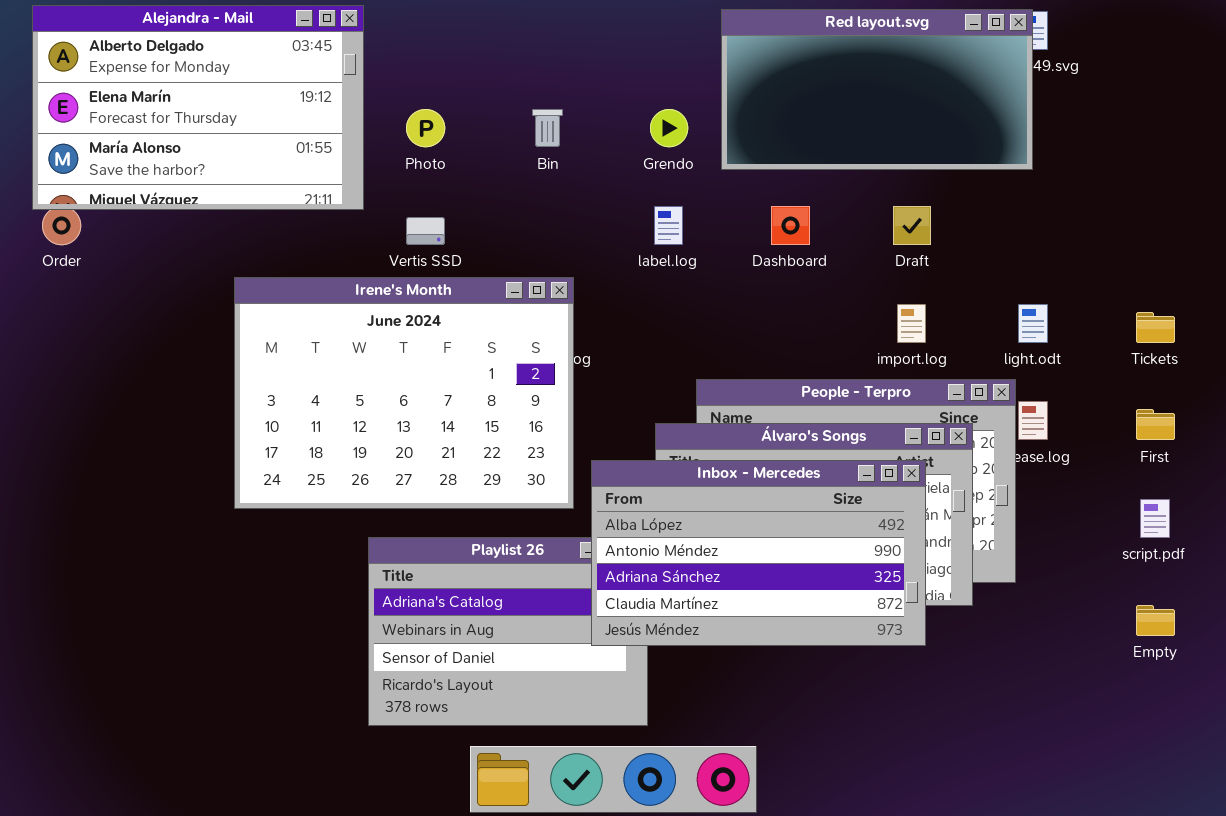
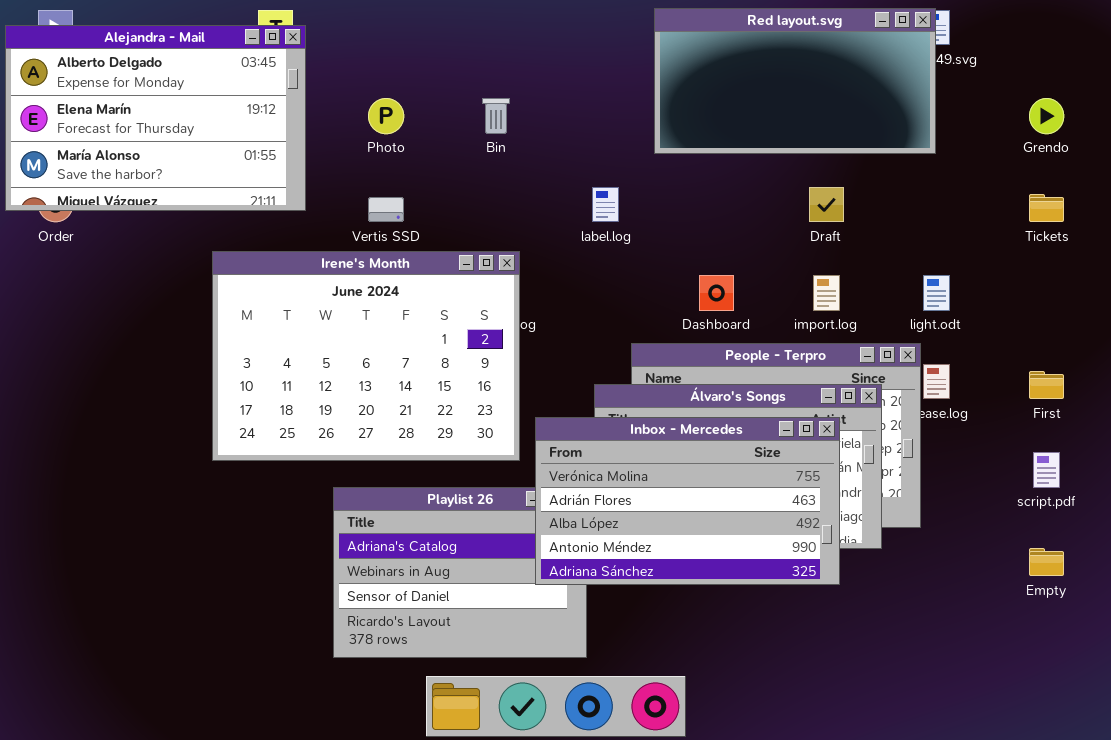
Alejandra - Mail: [32,5,364,210] -> [5,25,306,211], moved
Grendo: [650,109,688,147] -> [1029,98,1064,134], moved
Dashboard: [771,206,810,245] -> [699,275,734,311], moved
Tickets: [1136,312,1175,343] -> [1029,194,1064,222], moved
Inbox - Mercedes: [591,460,926,646] -> [535,417,840,585], scrolled up 2 rows

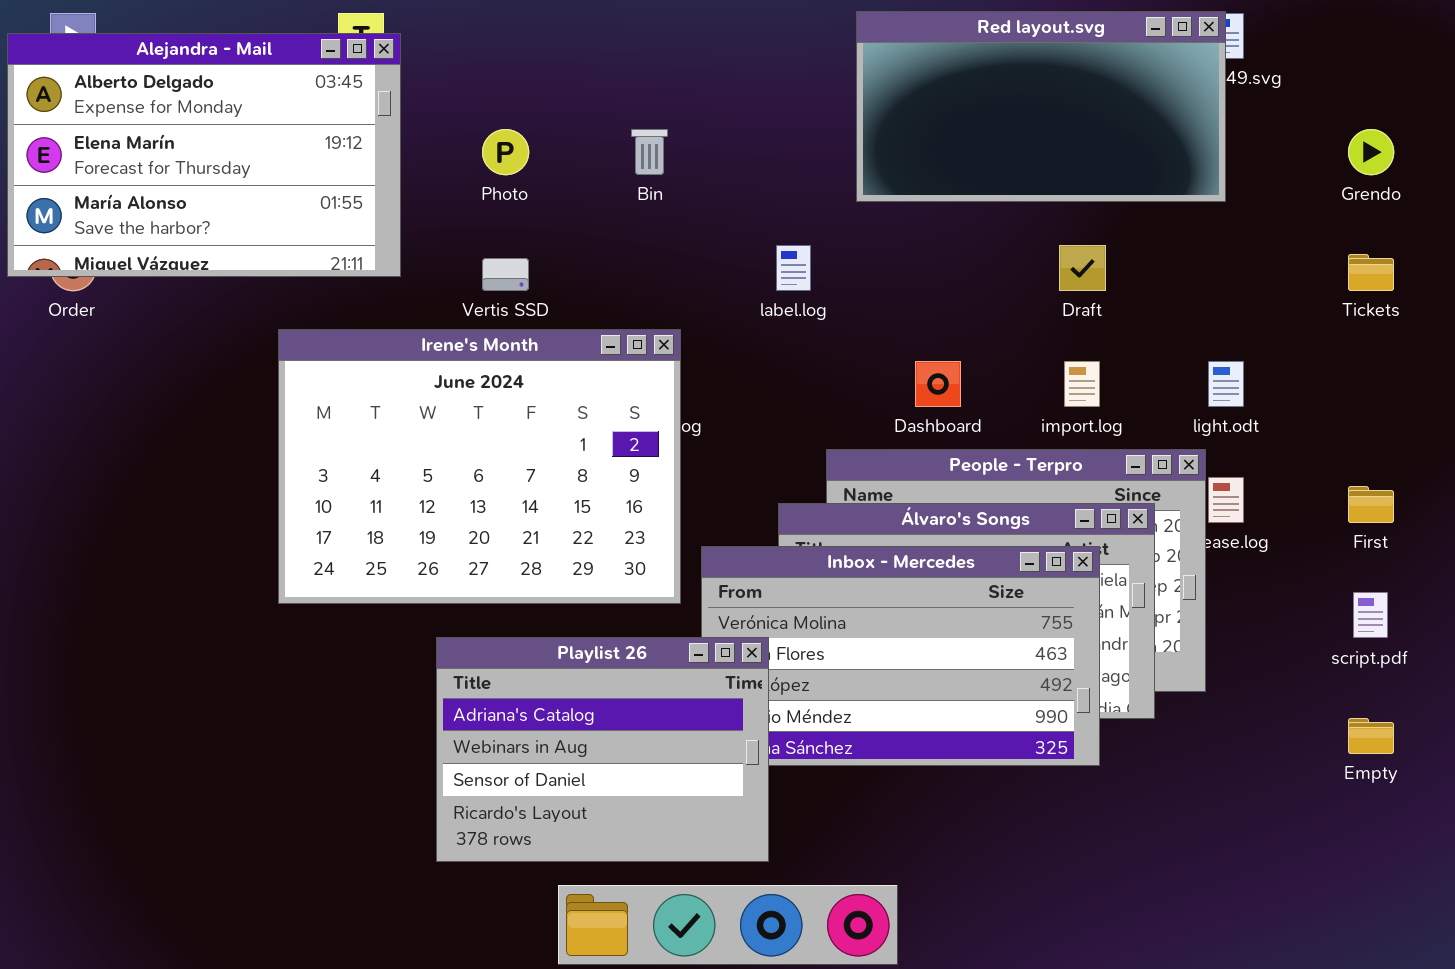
Playlist 26: [333,487,587,658] -> [436,637,769,862], raised

